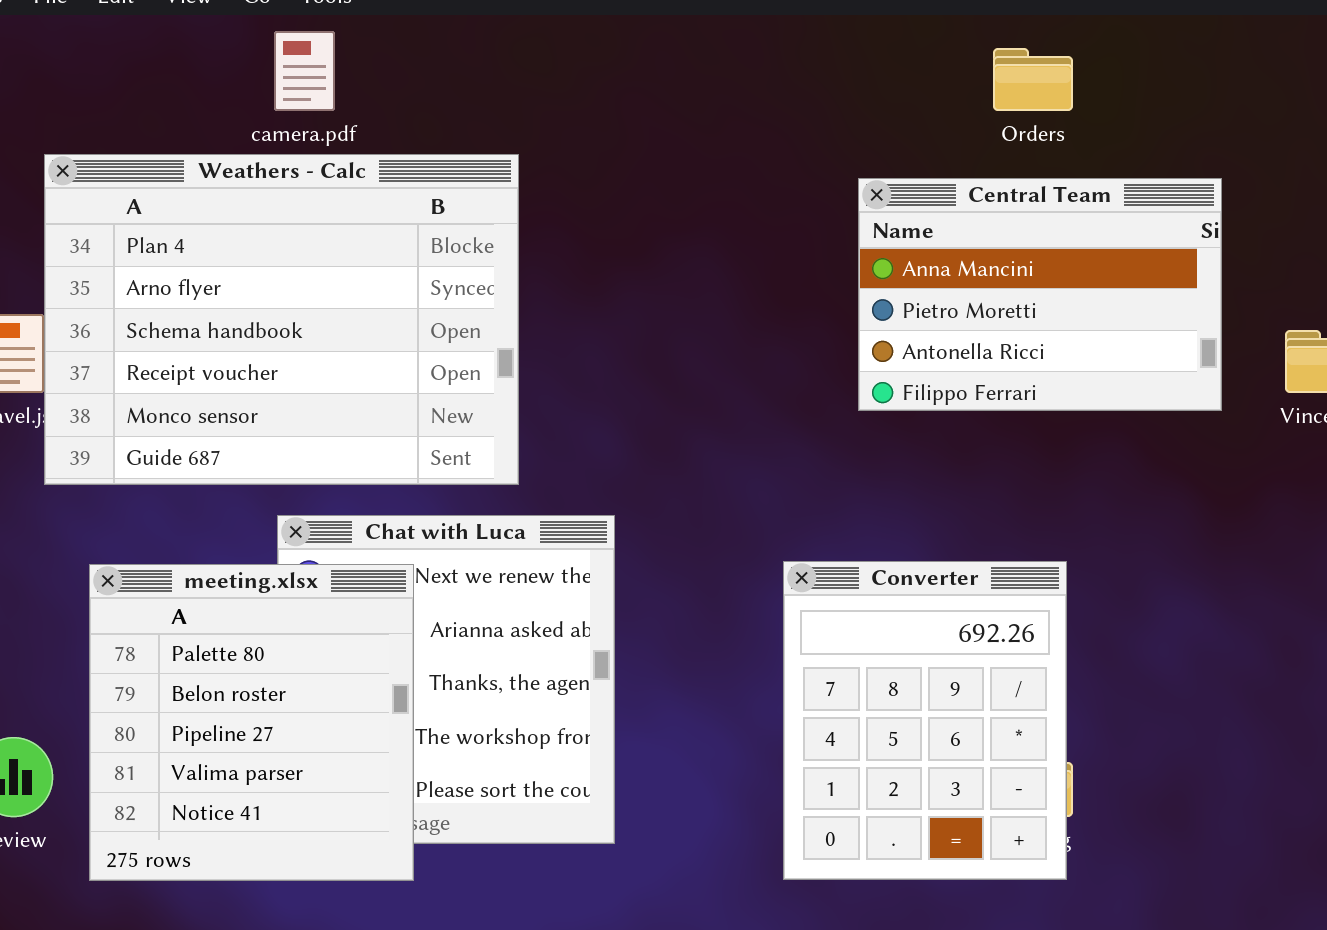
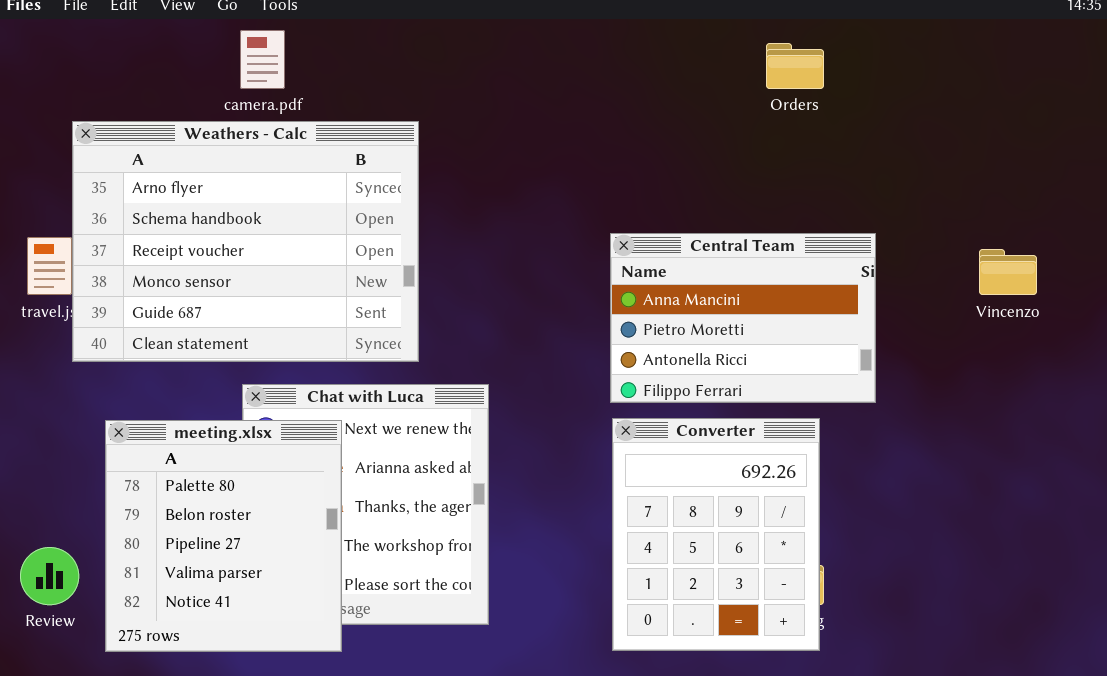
Weathers - Calc: [44,154,519,485] -> [72,121,419,362], scrolled down 1 row
Central Team: [858,178,1222,411] -> [610,233,876,403], moved

